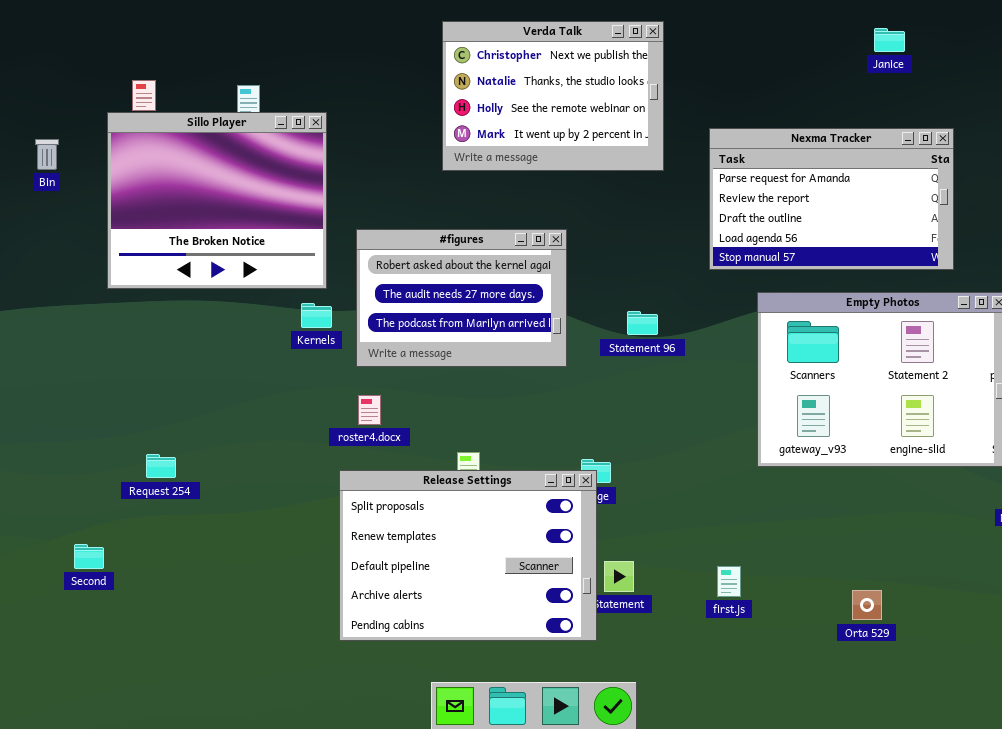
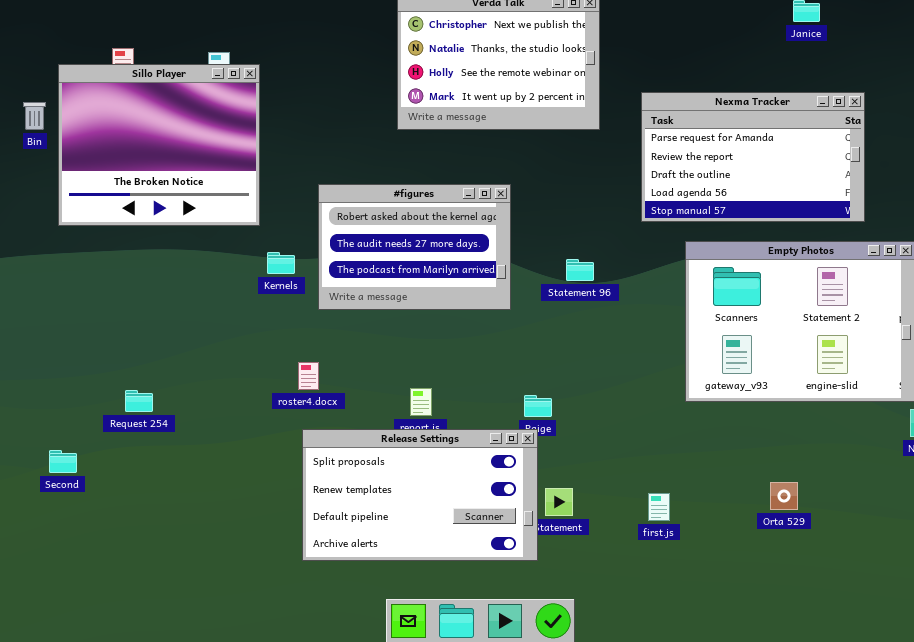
Sillo Player: [107,112,327,289] -> [58,64,260,226], moved
roster4.docx: [358,395,381,425] -> [298,362,319,390], moved
Release Settings: [339,470,597,641] -> [302,429,538,561], resized
Second: [74,544,104,569] -> [49,450,77,473], moved
Orta 529: [852,590,882,620] -> [770,482,798,510], moved

